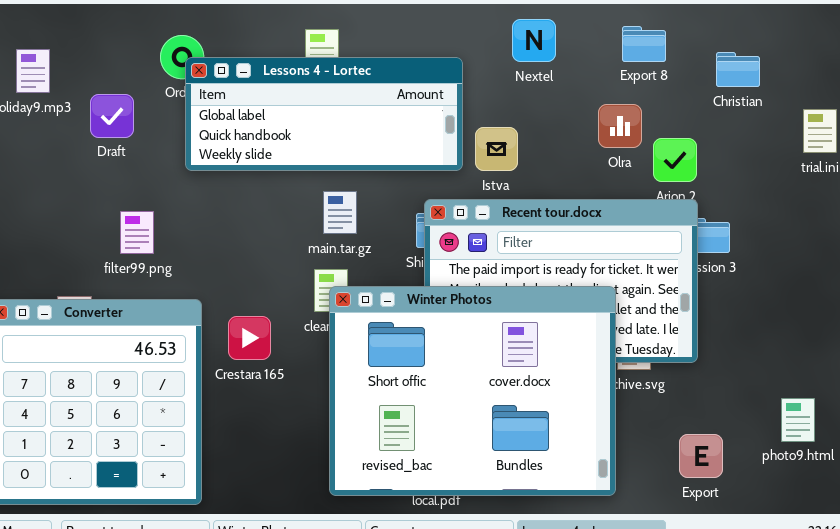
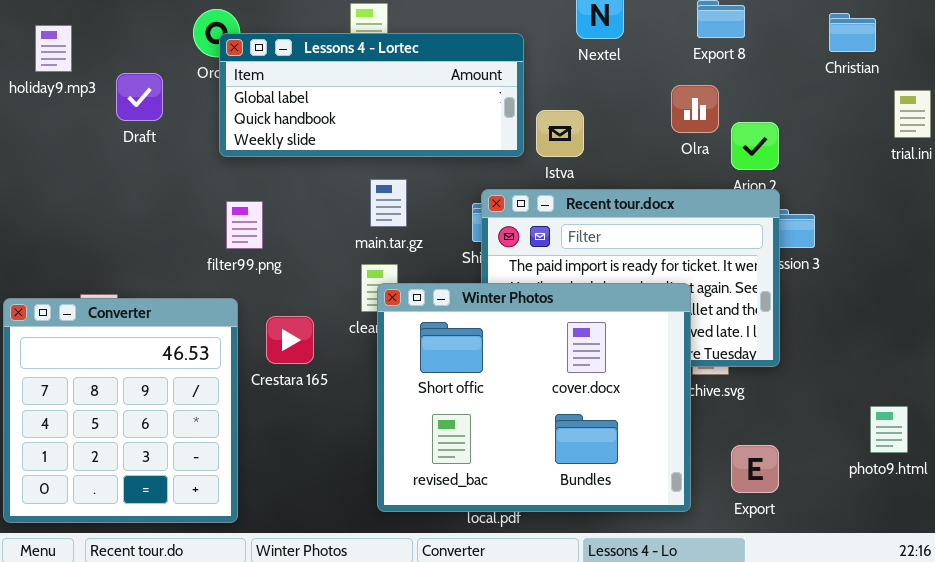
Christian: [716,52,760,87] -> [829,13,876,52], moved
filter99.png: [120,211,154,254] -> [226,201,263,249], moved
Export: [679,434,723,478] -> [731,445,779,493], moved

